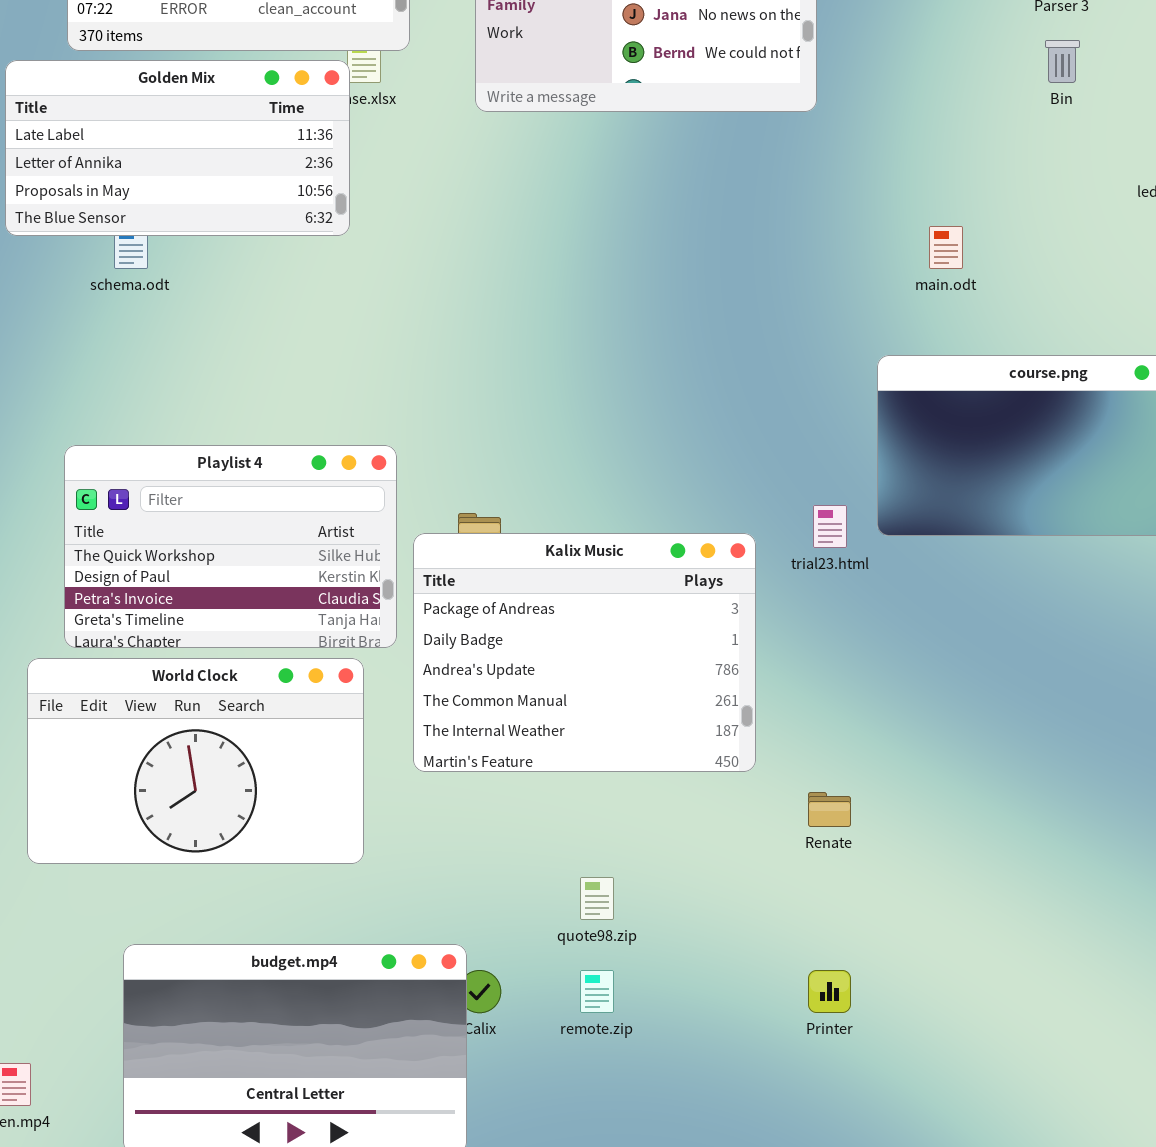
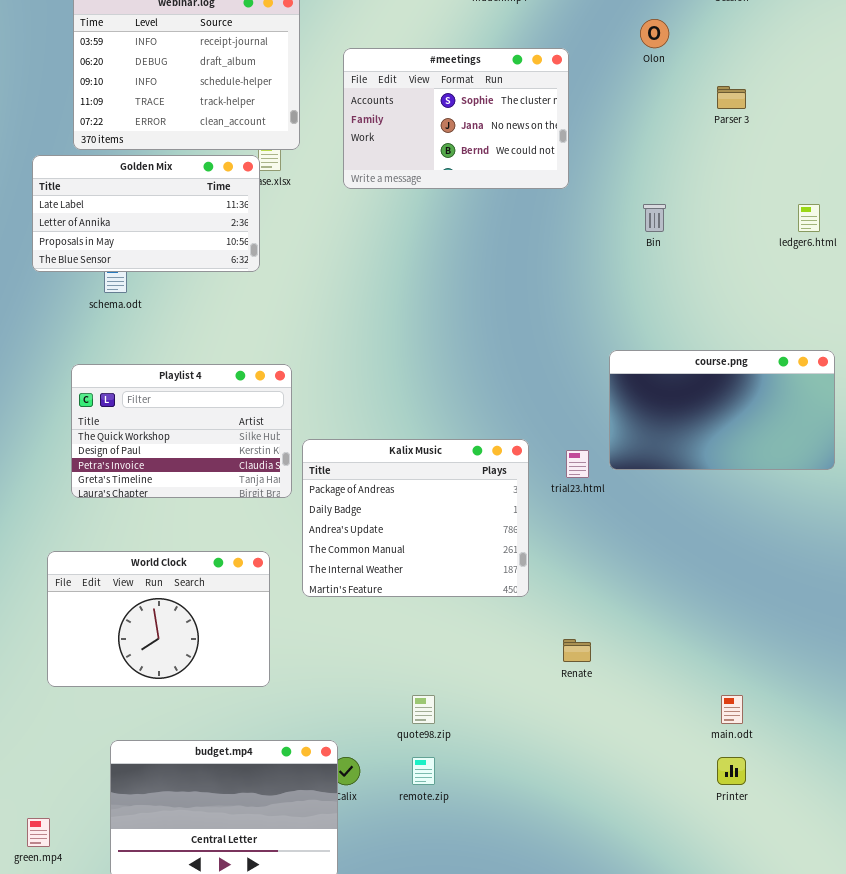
Bin: [1045,40,1080,83] -> [643,204,666,232], moved
main.odt: [929,226,963,269] -> [721,695,743,724], moved
Playlist 4: [64,445,397,648] -> [71,364,292,498], moved
Kalix Music: [413,533,756,772] -> [302,439,529,597], moved
Printer: [808,970,851,1013] -> [717,757,746,785], moved

